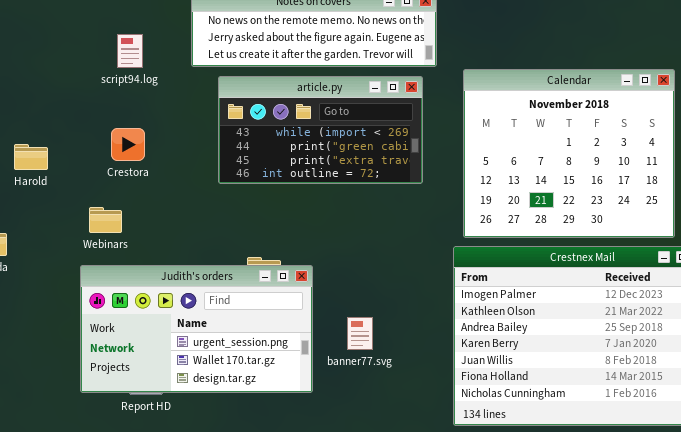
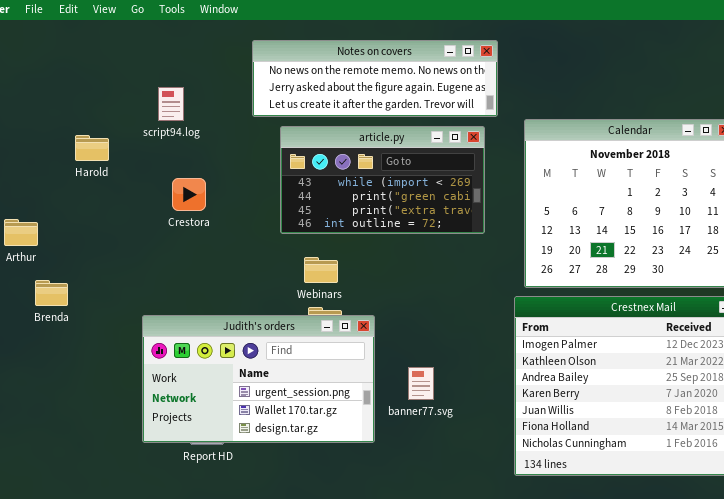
script94.log: [117,34,143,68] -> [158,87,184,121], moved
Harold: [14,144,48,170] -> [75,135,109,161], moved
Webinars: [89,207,122,233] -> [304,257,338,283], moved

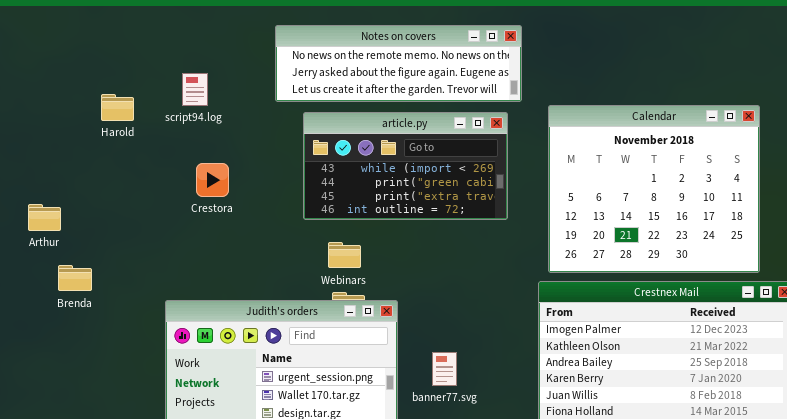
Harold: [75,135,109,161] -> [101,94,134,121], moved

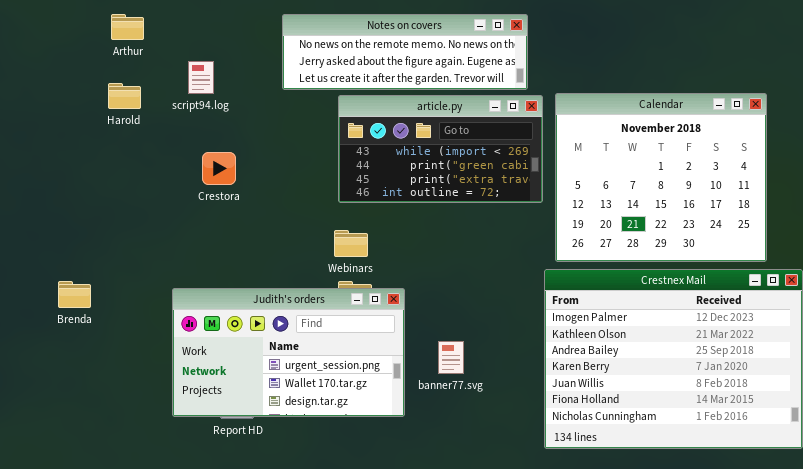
article.py: [303,112,508,220] -> [338,95,543,203], moved
Arthur: [28,204,61,231] -> [111,14,144,40], moved
Brenda: [58,265,92,291] -> [58,281,91,308], moved

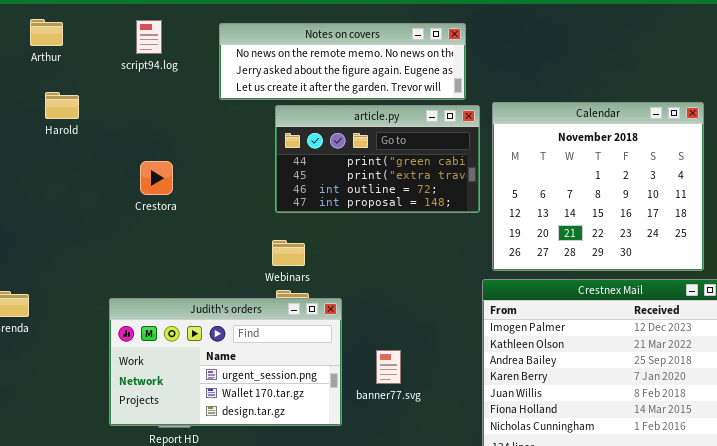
Arthur: [111,14,144,40] -> [30,19,63,46], moved
script94.log: [188,61,214,94] -> [136,20,162,54], moved
article.py: [338,95,543,203] -> [275,105,480,213], scrolled down 1 row

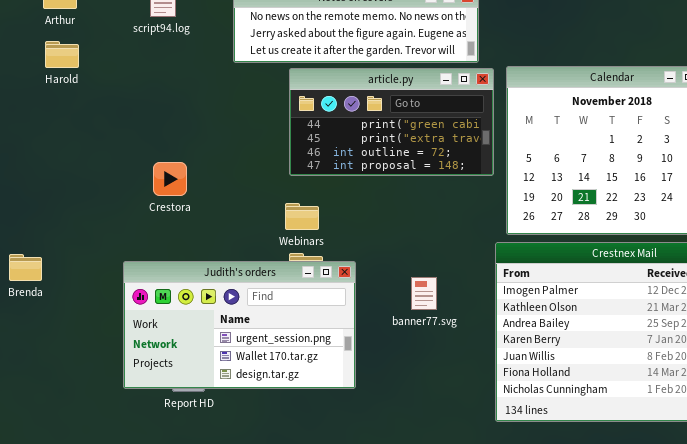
Harold: [45,92,79,119] -> [45,41,79,68], moved
Crestora: [140,161,173,195] -> [153,162,187,196], moved
banner77.svg: [376,350,401,384] -> [411,277,437,310], moved

